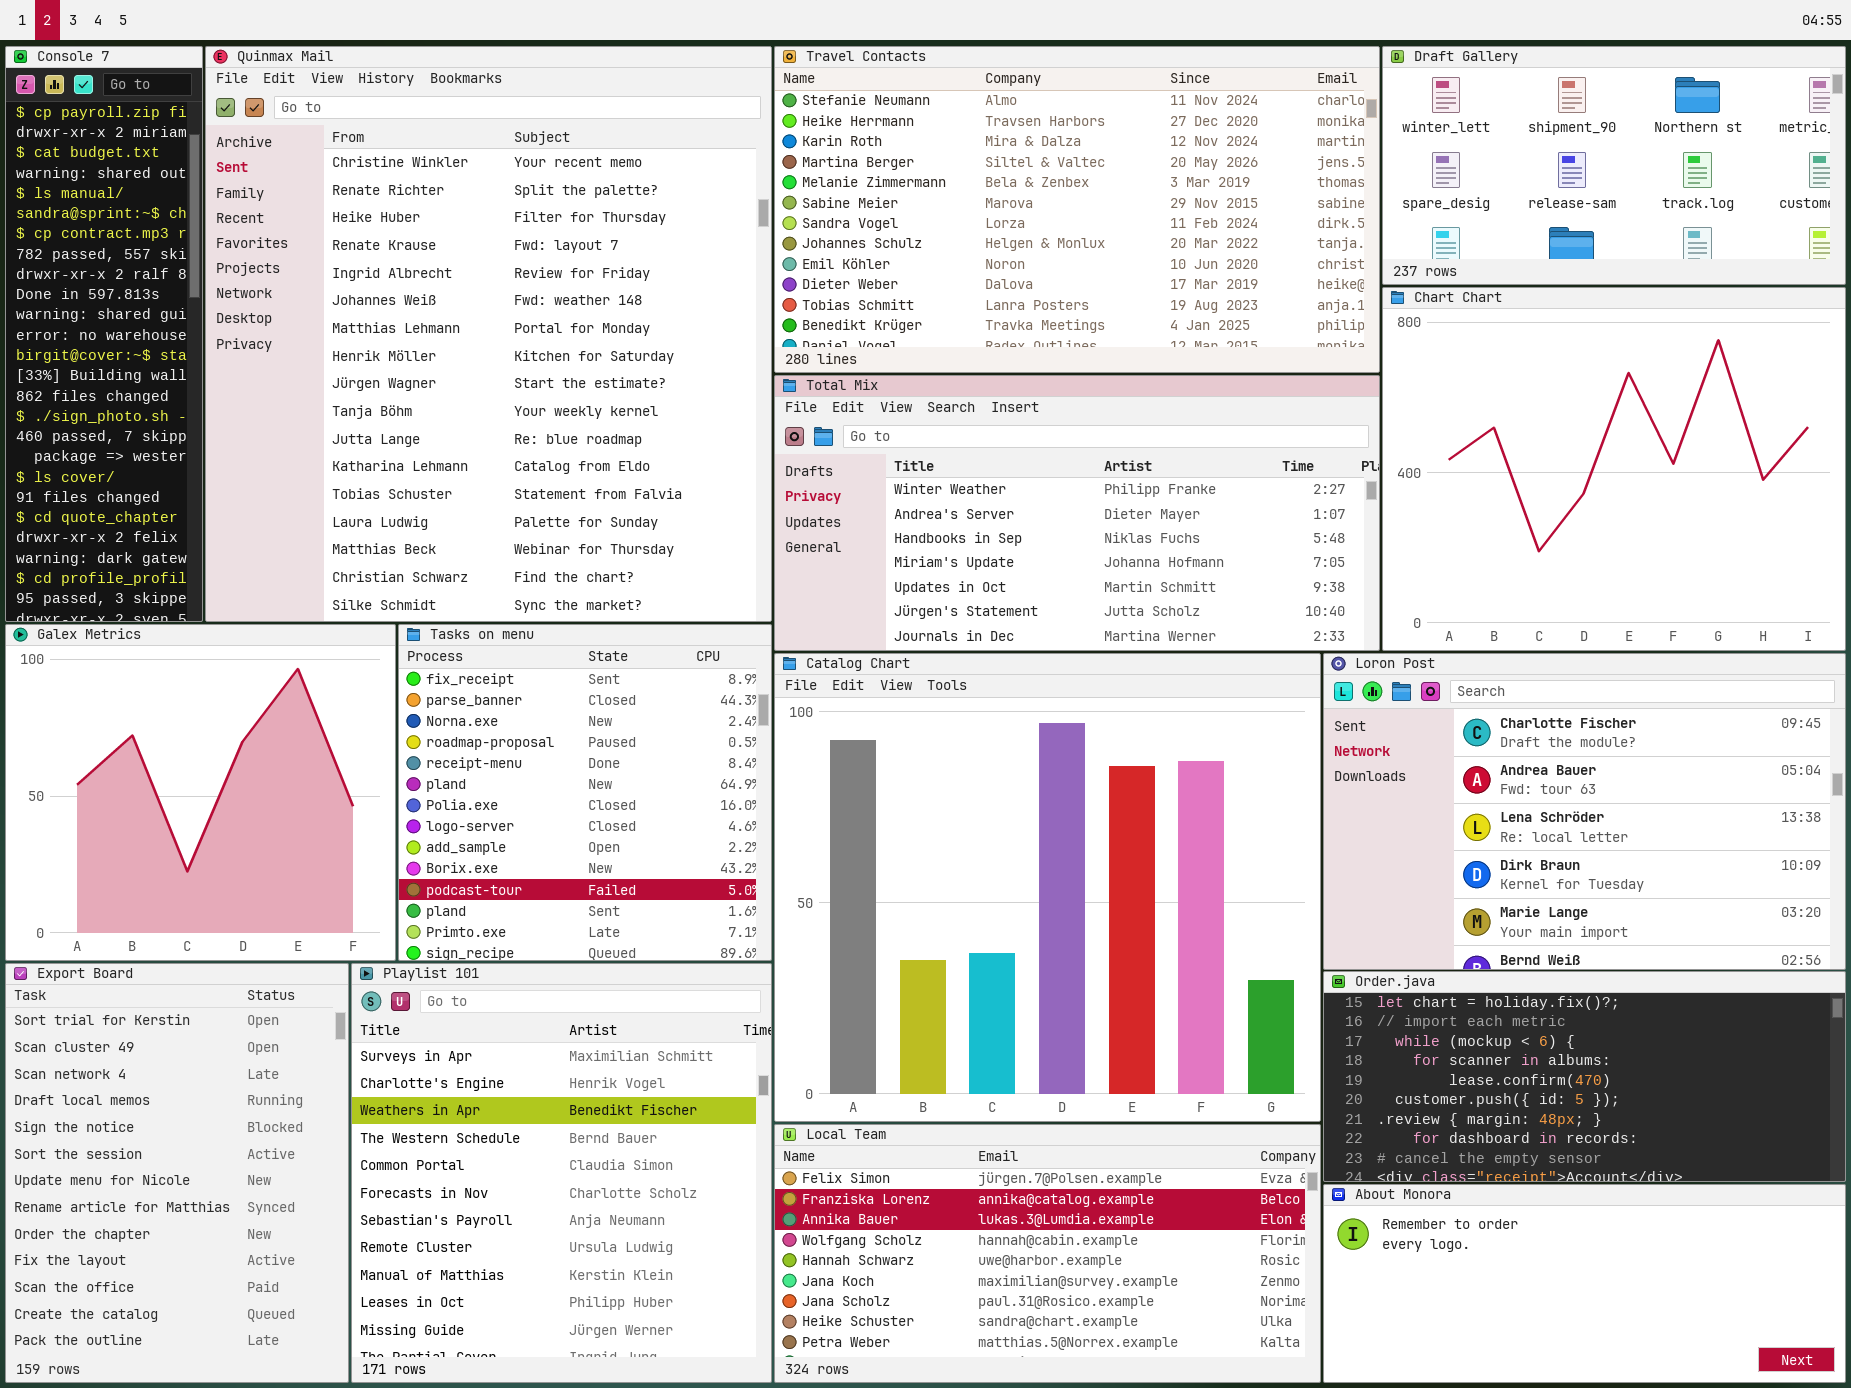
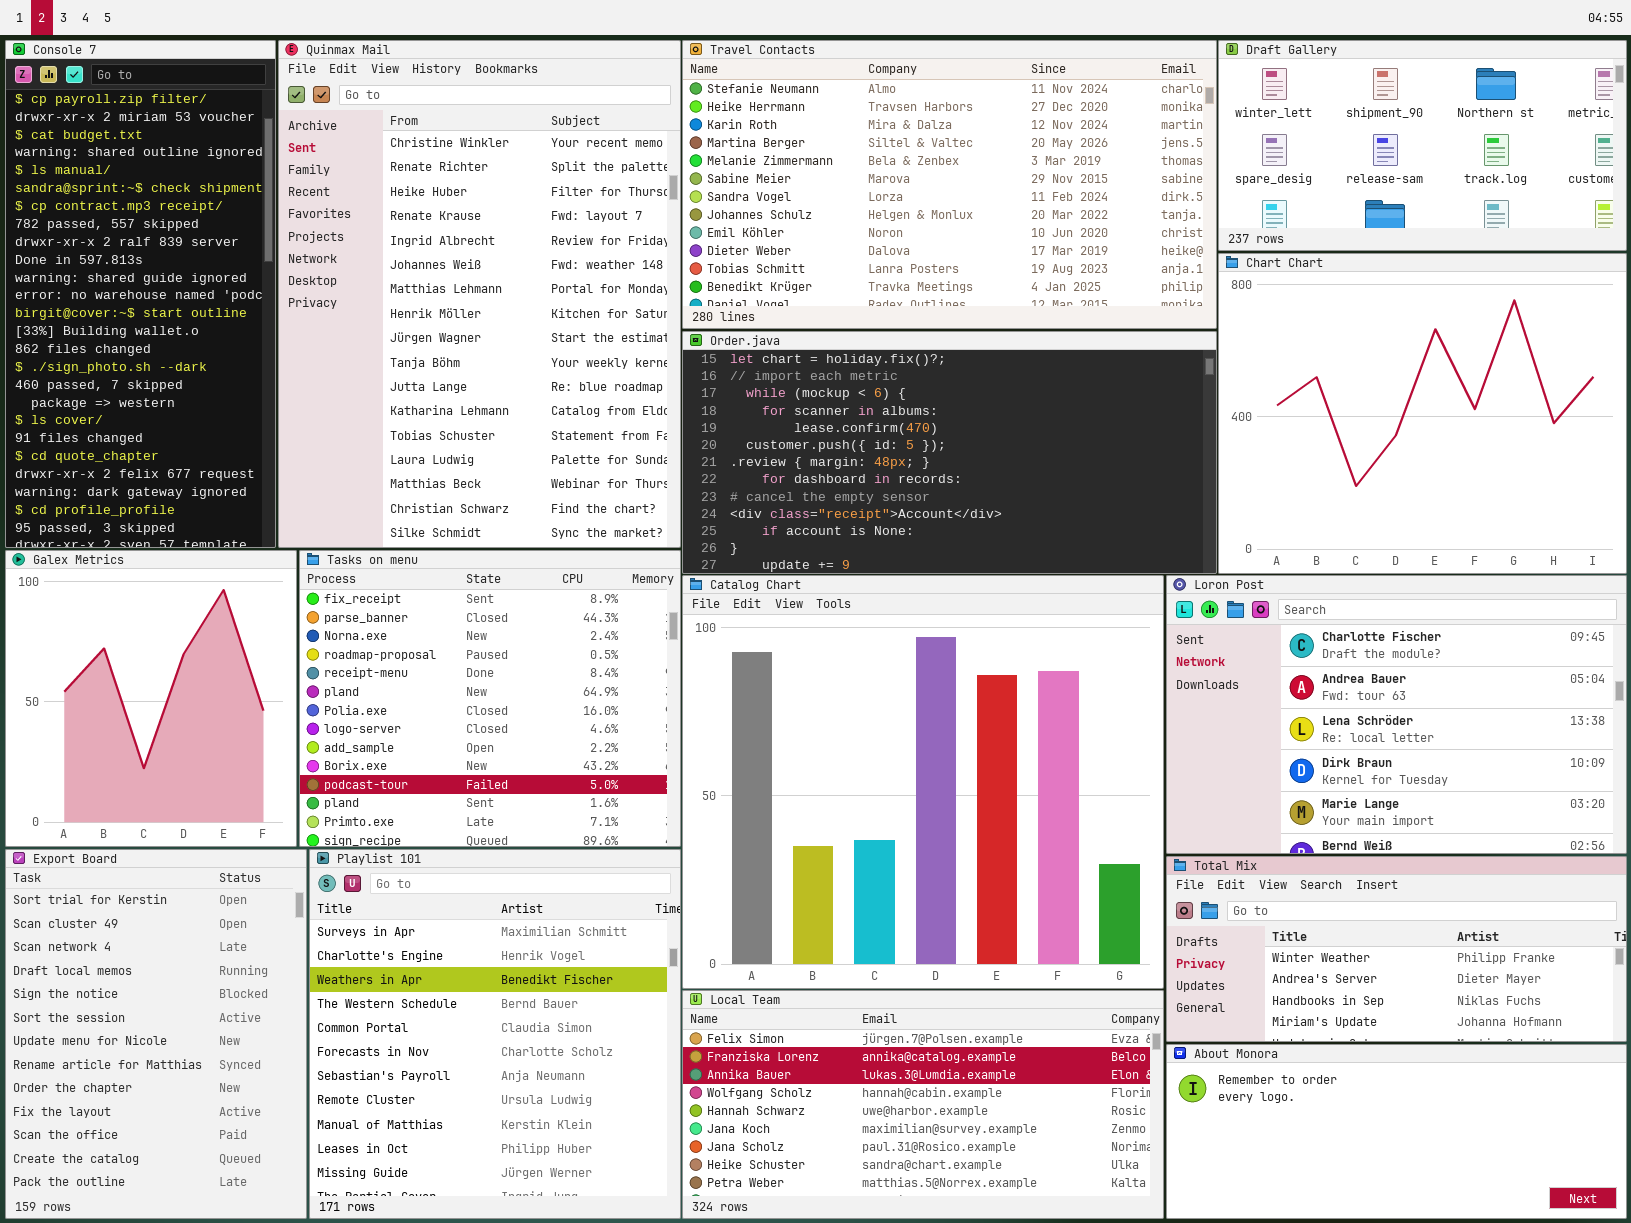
Console 7: [5,46,203,622] -> [5,40,276,548], resized
Quinmax Mail: [205,46,772,622] -> [278,40,681,548], resized
Total Mix: [774,375,1380,651] -> [1166,856,1627,1042], moved, resized
Galex Metrics: [5,624,396,961] -> [5,550,297,847], resized
Tasks on menu: [398,624,772,961] -> [299,550,681,847], resized
Order.java: [1323,971,1846,1182] -> [682,331,1217,574], moved, resized

